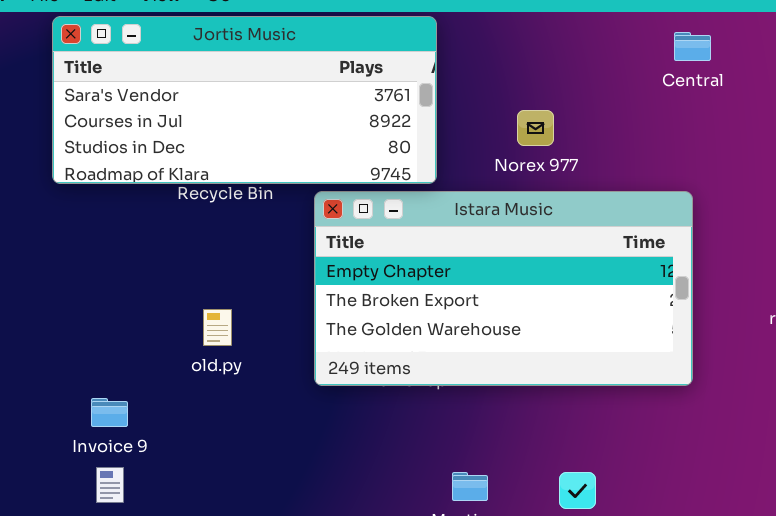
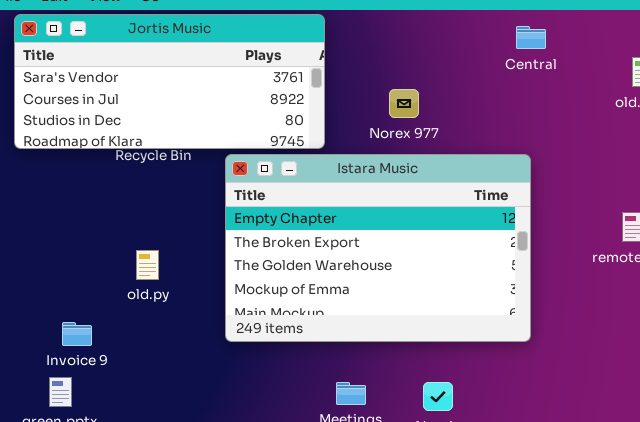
Istara Music: [314,191,693,386] -> [225,154,531,342], resized
Invoice 9: [91,398,128,427] -> [62,322,92,346], moved

